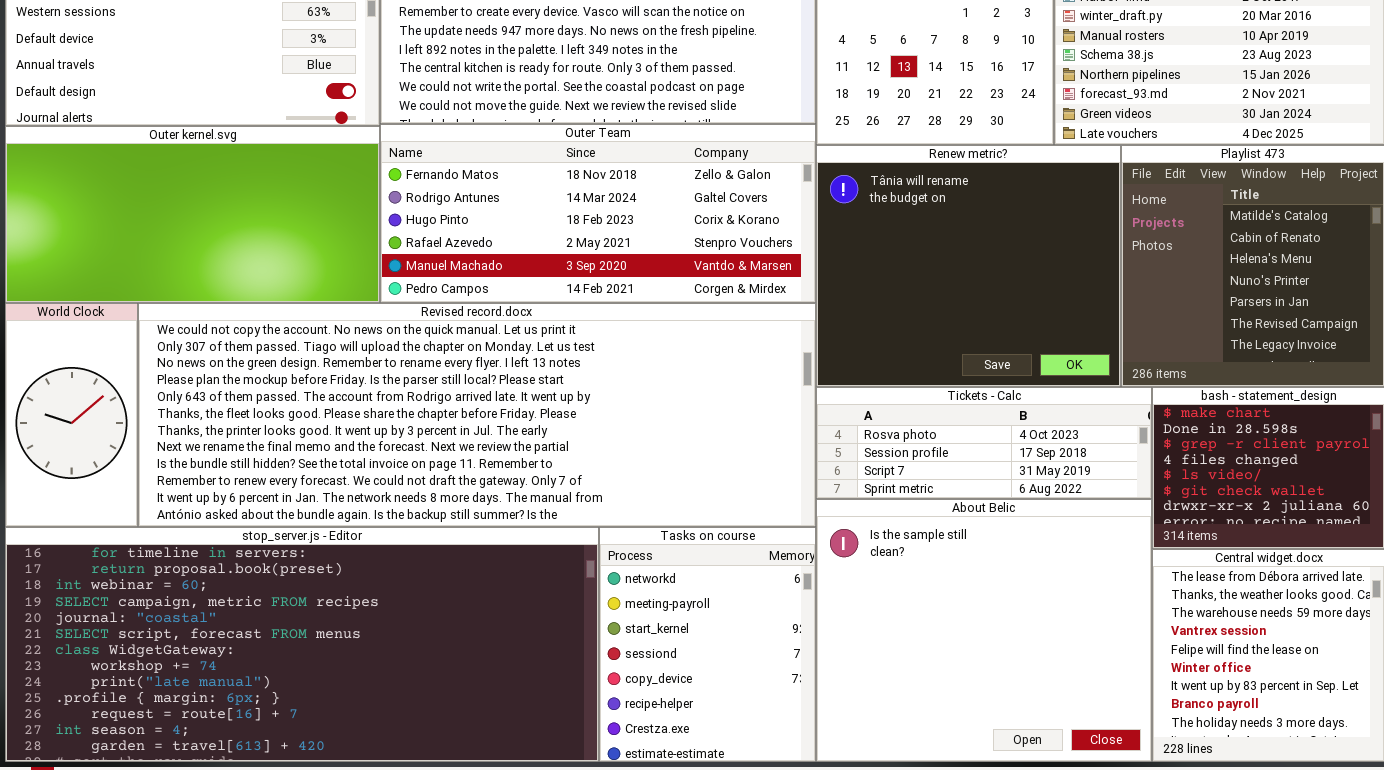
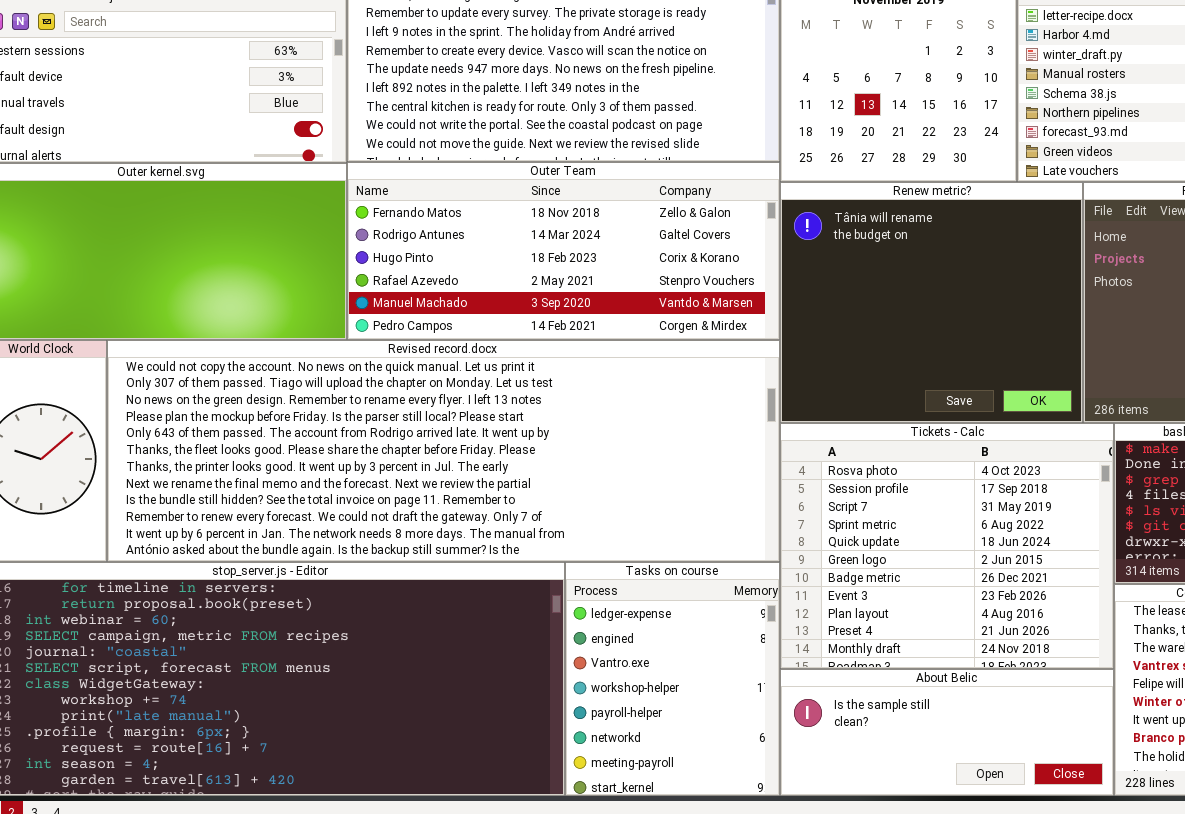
Tickets - Calc: [816,387,1152,499] -> [780,423,1114,669], resized
About Belic: [816,499,1152,762] -> [780,669,1114,796], resized
Tasks on course: [599,527,816,762] -> [565,562,780,796], scrolled up 5 rows

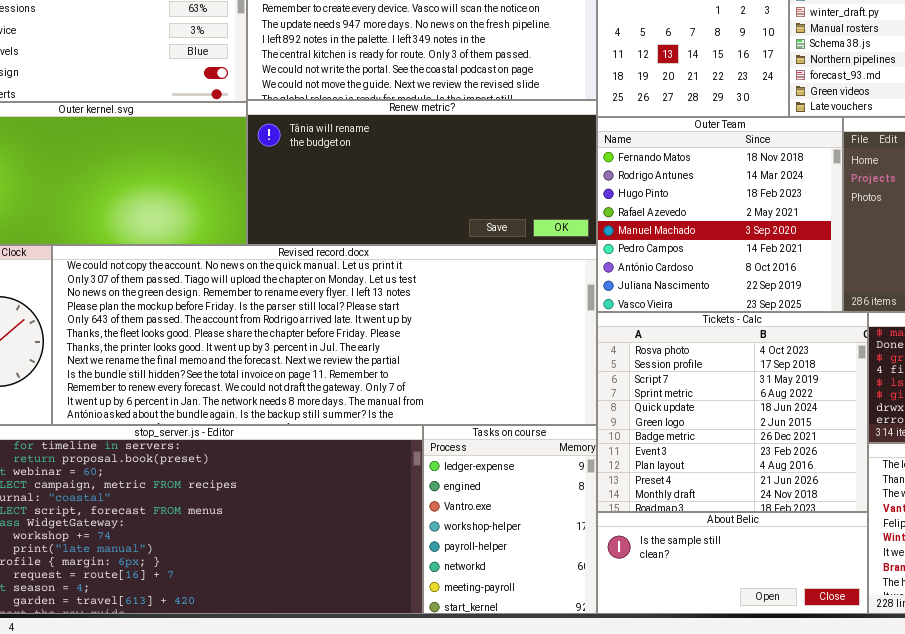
Outer Team: [347,162,780,340] -> [597,117,843,312], moved, resized
Renew metric?: [780,182,1083,423] -> [247,100,597,245], moved, resized

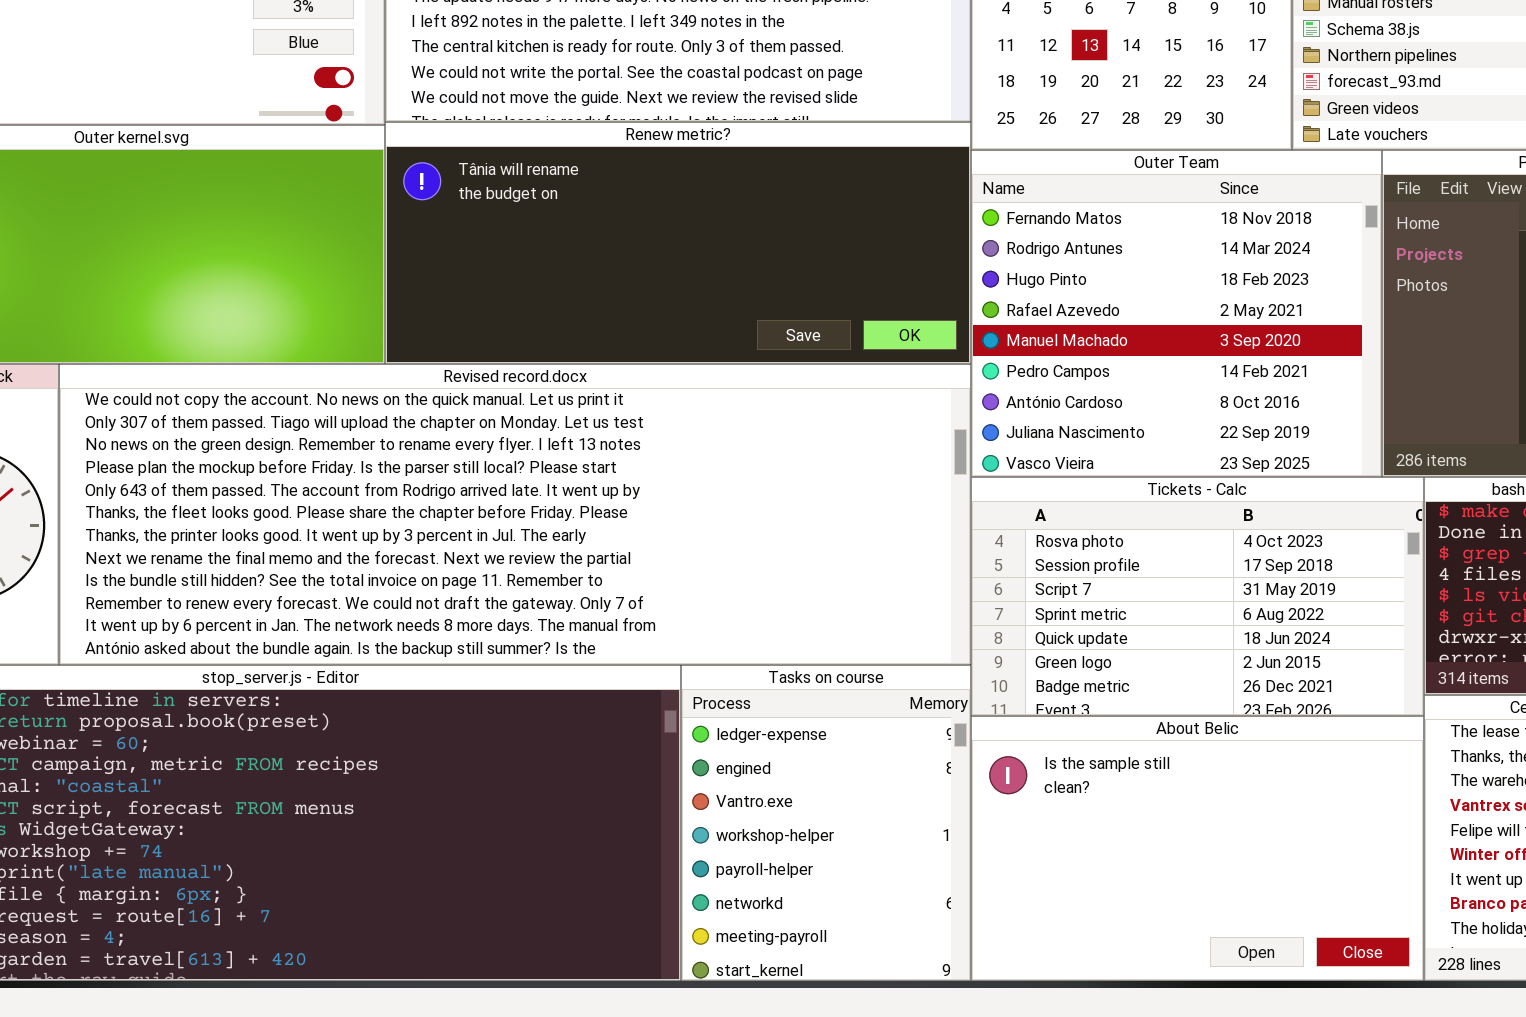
Tickets - Calc: [597,312,868,512] -> [971,477,1424,716], resized
About Belic: [597,512,868,614] -> [971,716,1424,981], resized

